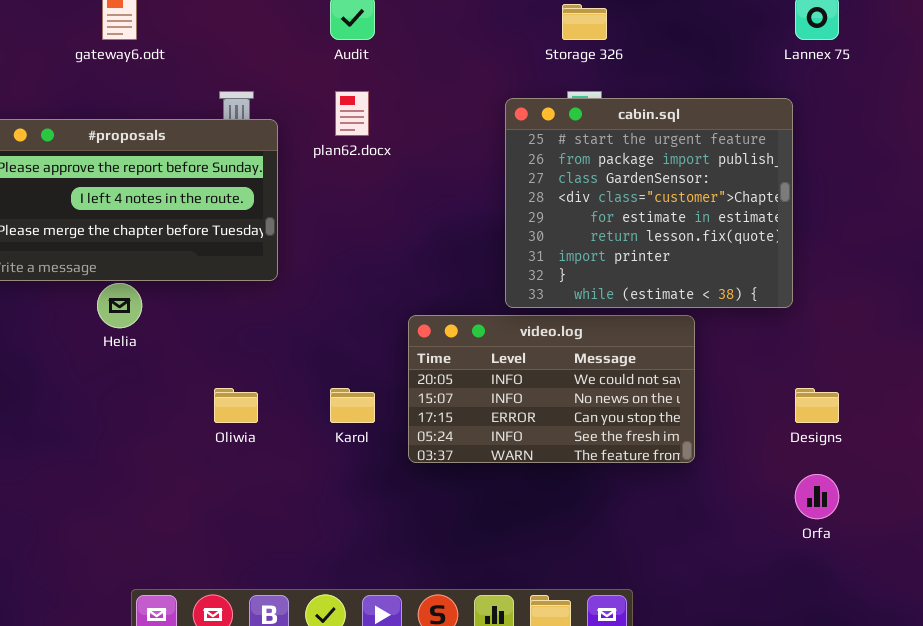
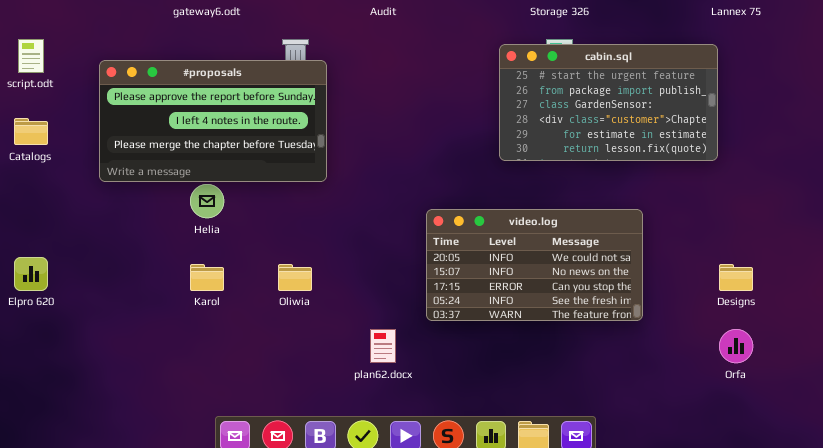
plan62.docx: [335,91,369,136] -> [370,329,396,363], moved
cabin.sql: [505,98,793,308] -> [499,44,718,161], resized
Karol: [330,388,375,423] -> [190,264,224,291], moved

